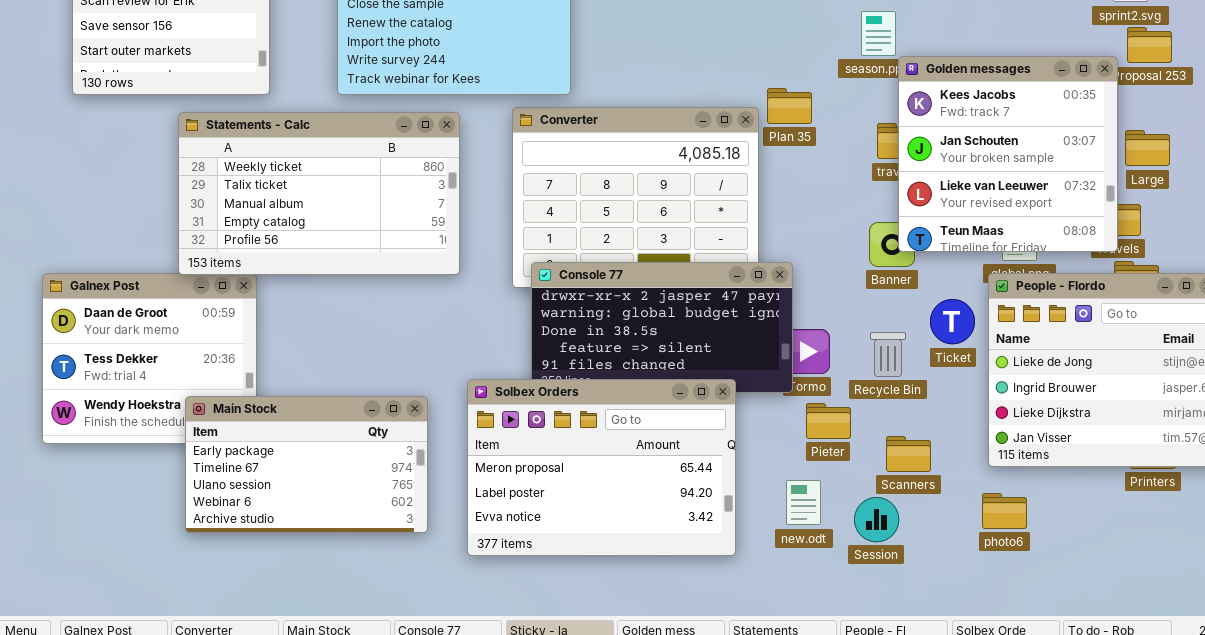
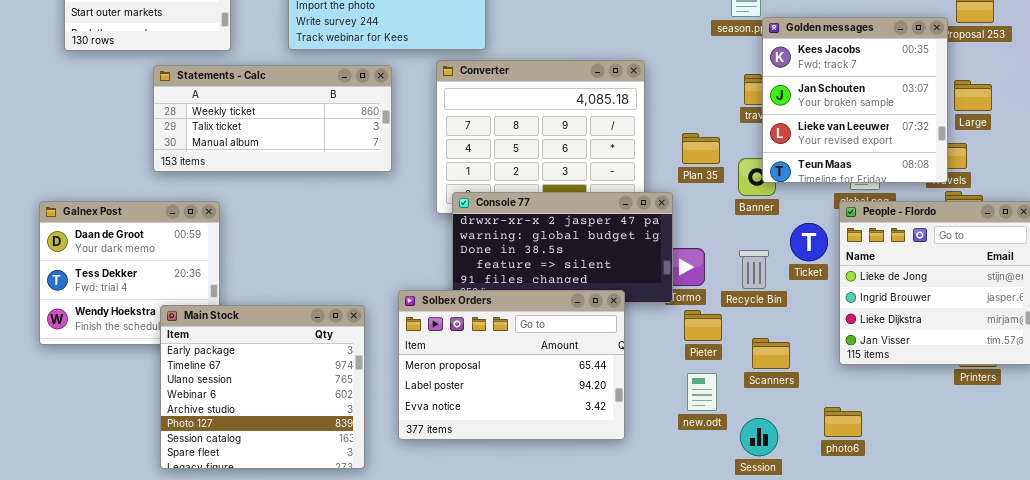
Plan 35: [767,88,812,124] -> [682,133,720,164], moved
Statements - Calc: [178,112,460,275] -> [153,65,392,172], resized
Main Stock: [185,396,428,533] -> [160,305,365,469], resized
new.odt: [786,480,821,525] -> [687,373,717,411], moved
photo6: [982,493,1027,529] -> [824,407,862,437], moved
Session: [854,497,899,542] -> [740,418,778,456], moved

